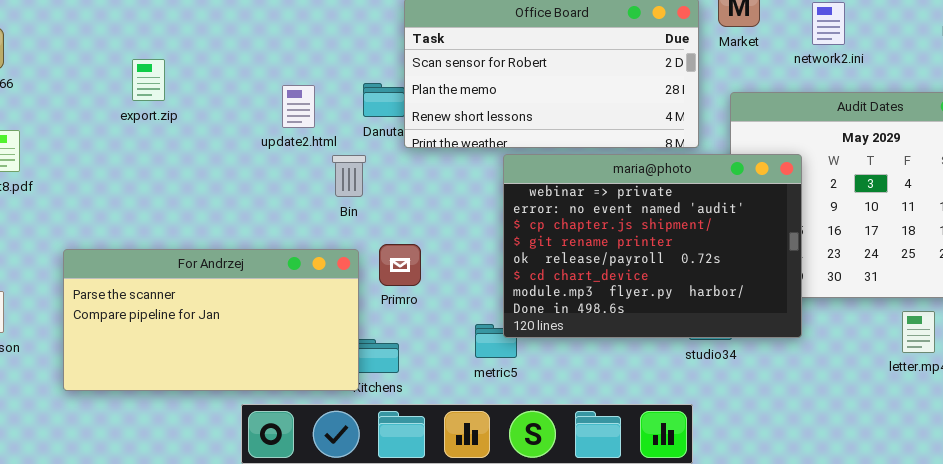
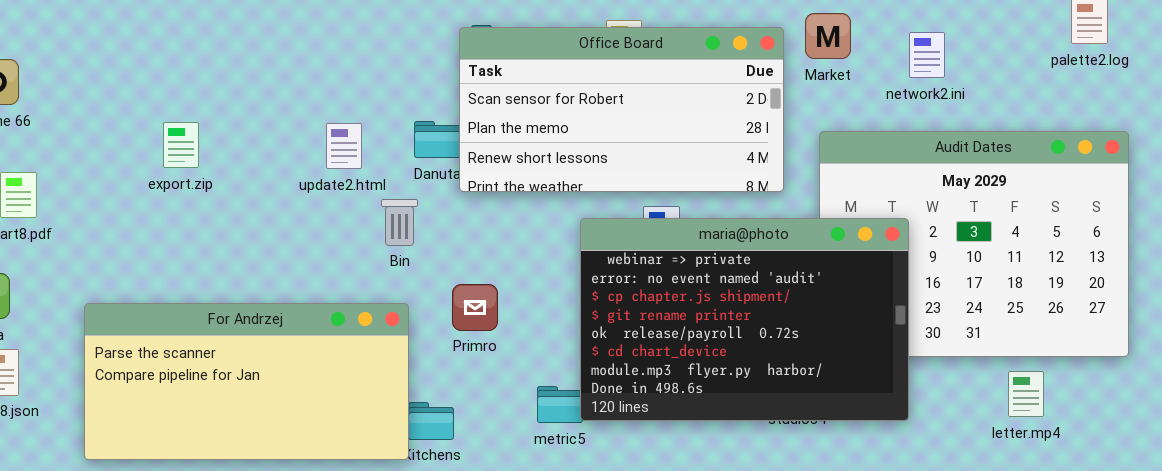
export.zip: [132,59,165,101] -> [163,122,199,168], moved
maria@photo: [503,154,802,338] -> [580,218,909,421], moved
Primro: [379,244,421,286] -> [452,284,498,331], moved

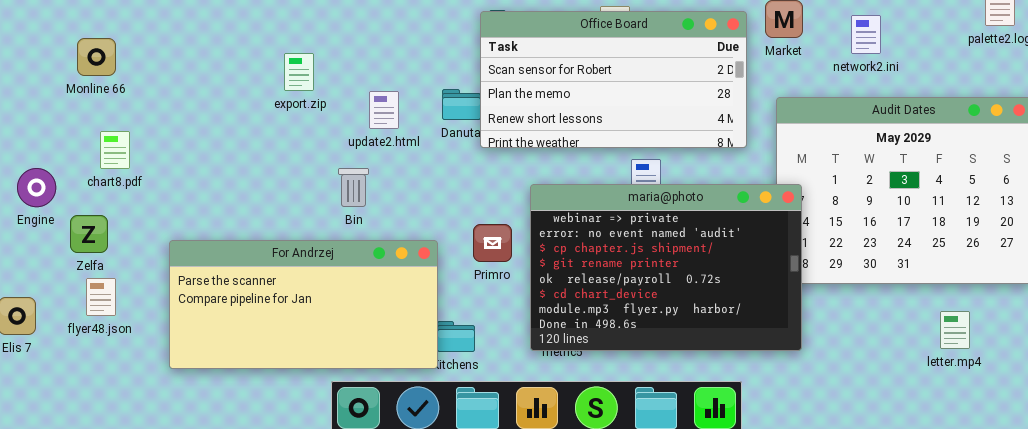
export.zip: [163,122,199,168] -> [284,53,314,91], moved
Bin: [381,199,418,246] -> [338,168,369,207], moved
maria@photo: [580,218,909,421] -> [530,184,802,351], moved
letter.mp4: [1008,371,1044,417] -> [940,311,970,349], moved

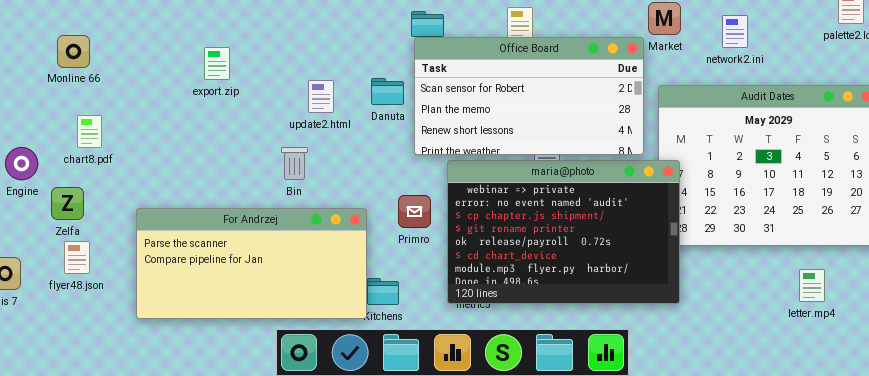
Office Board: [480,11,747,148] -> [414,37,644,155], moved
export.zip: [284,53,314,91] -> [204,47,230,80], moved

